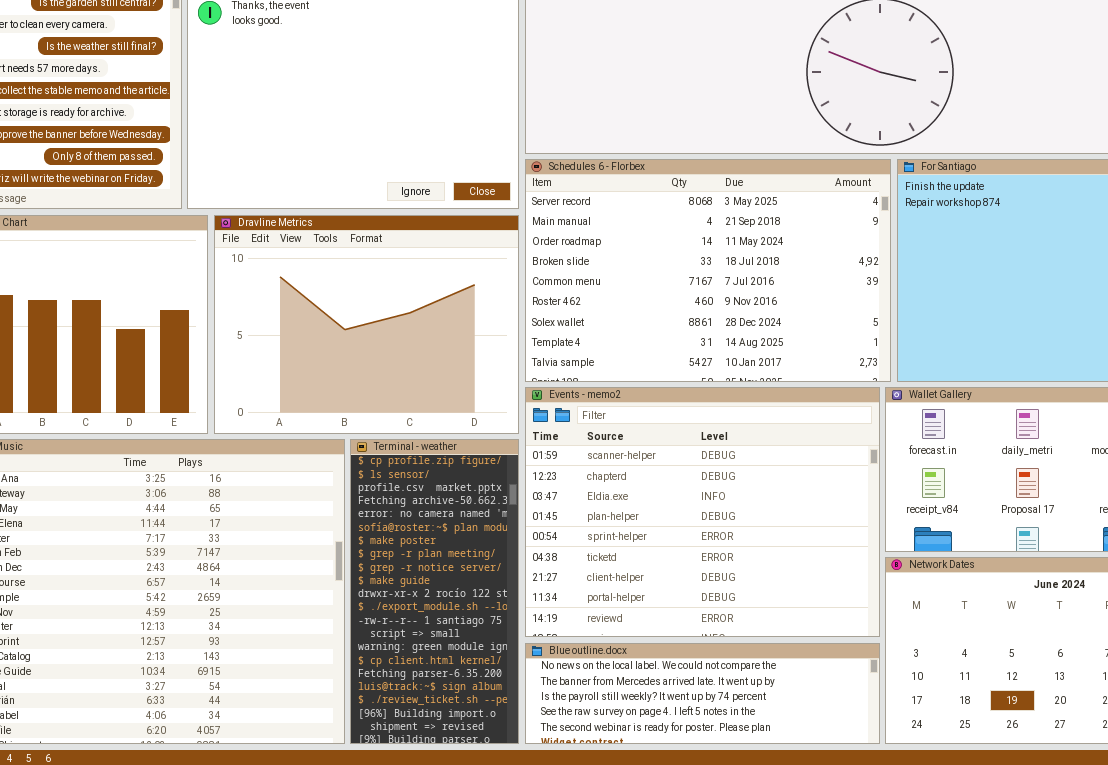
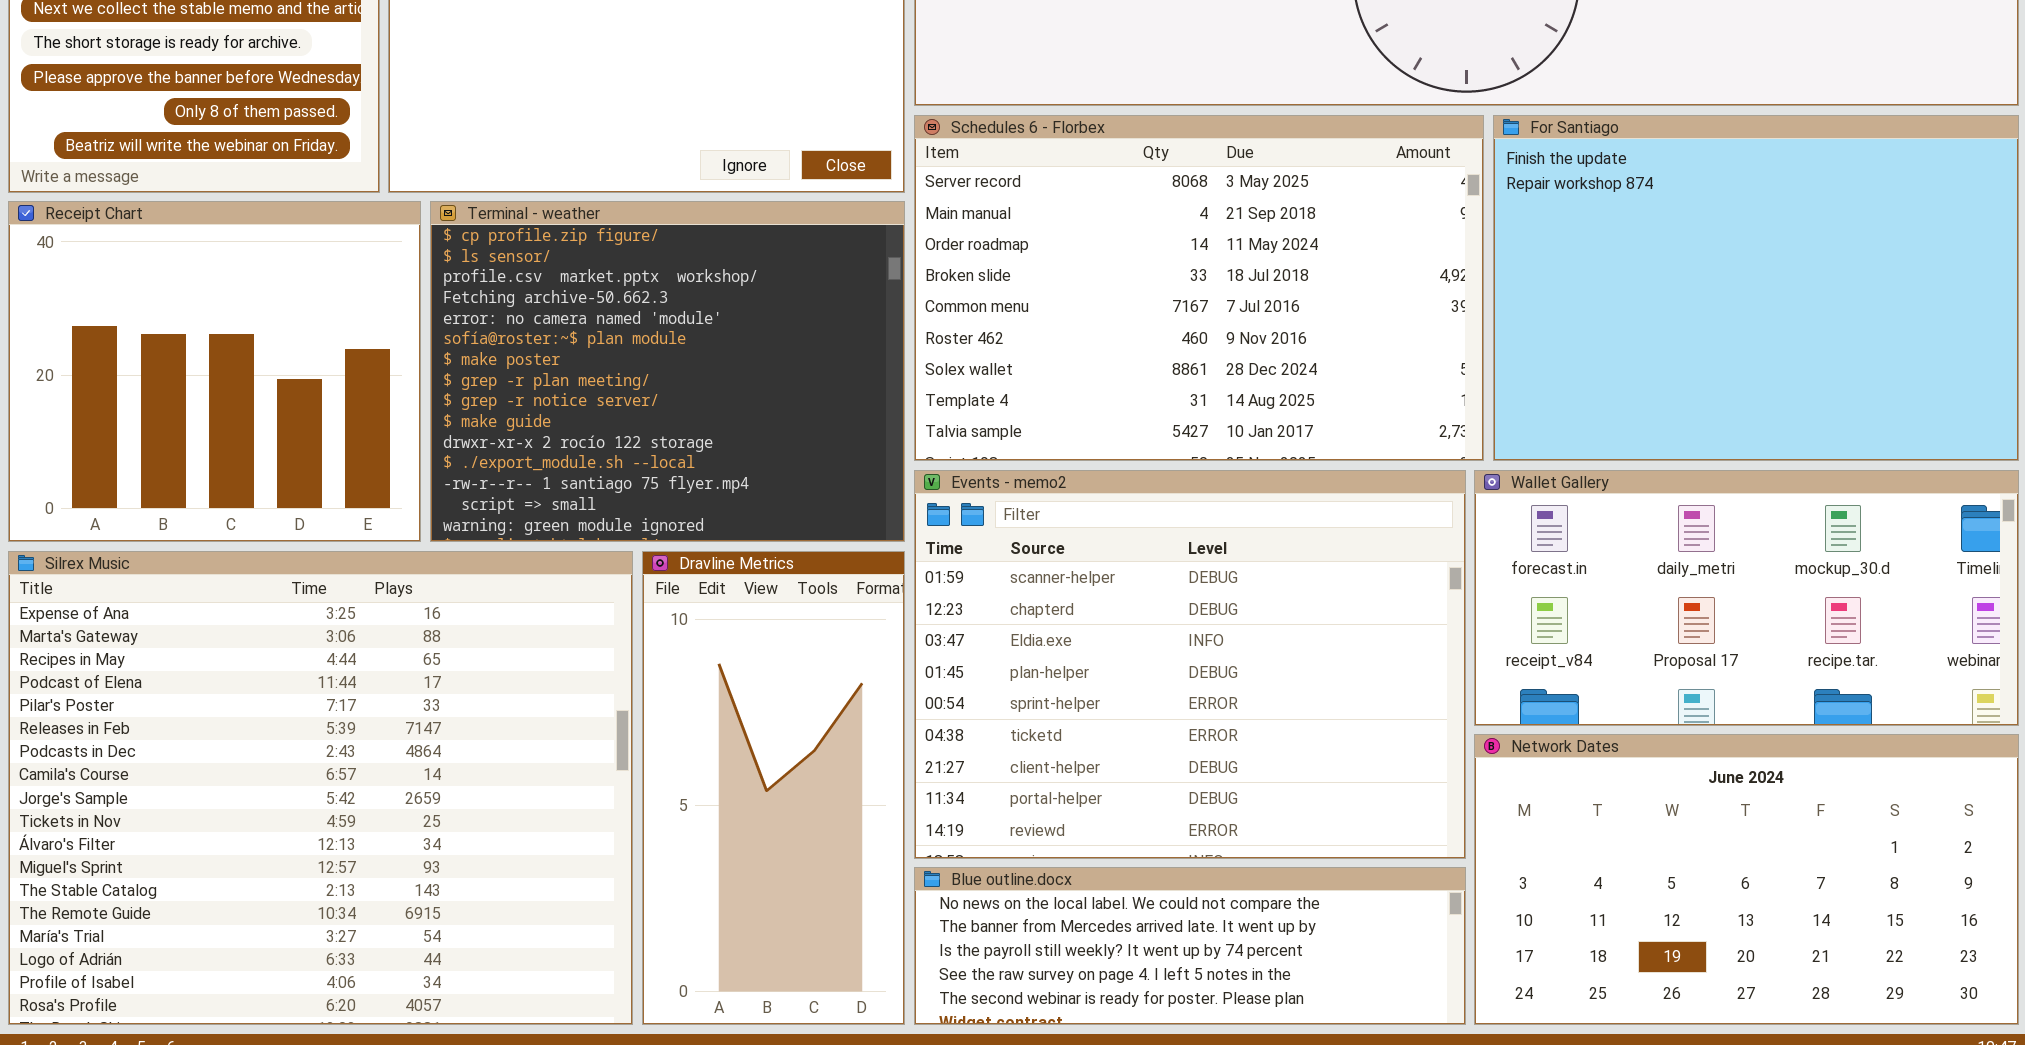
Dravline Metrics: [214,215,519,434] -> [642,551,905,1025], moved, resized
Terminal - weather: [350,439,519,744] -> [430,201,905,542], moved, resized

